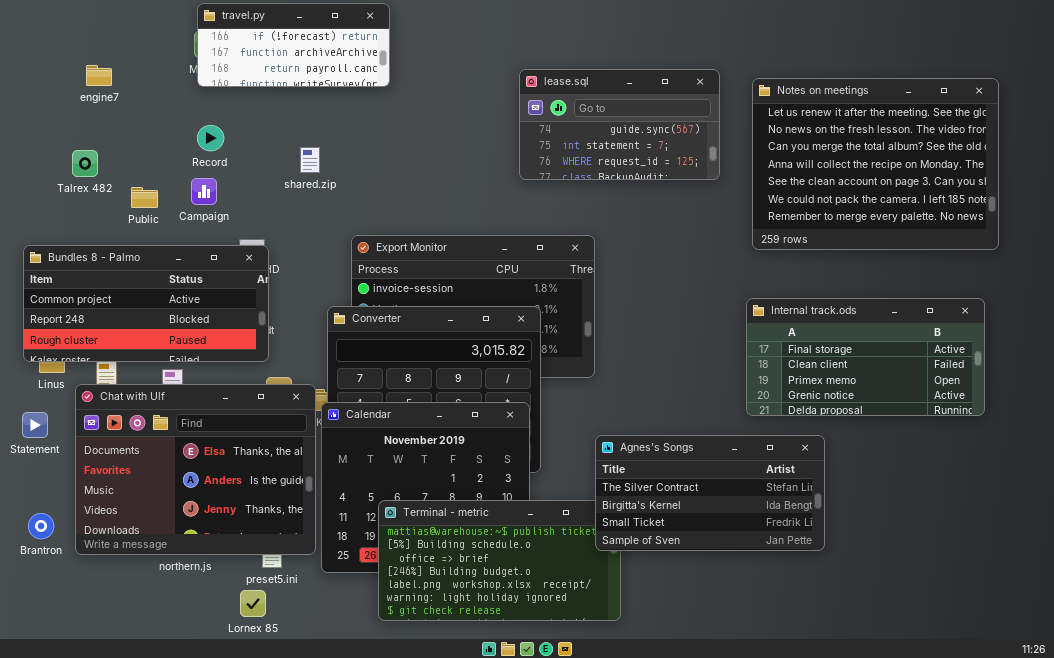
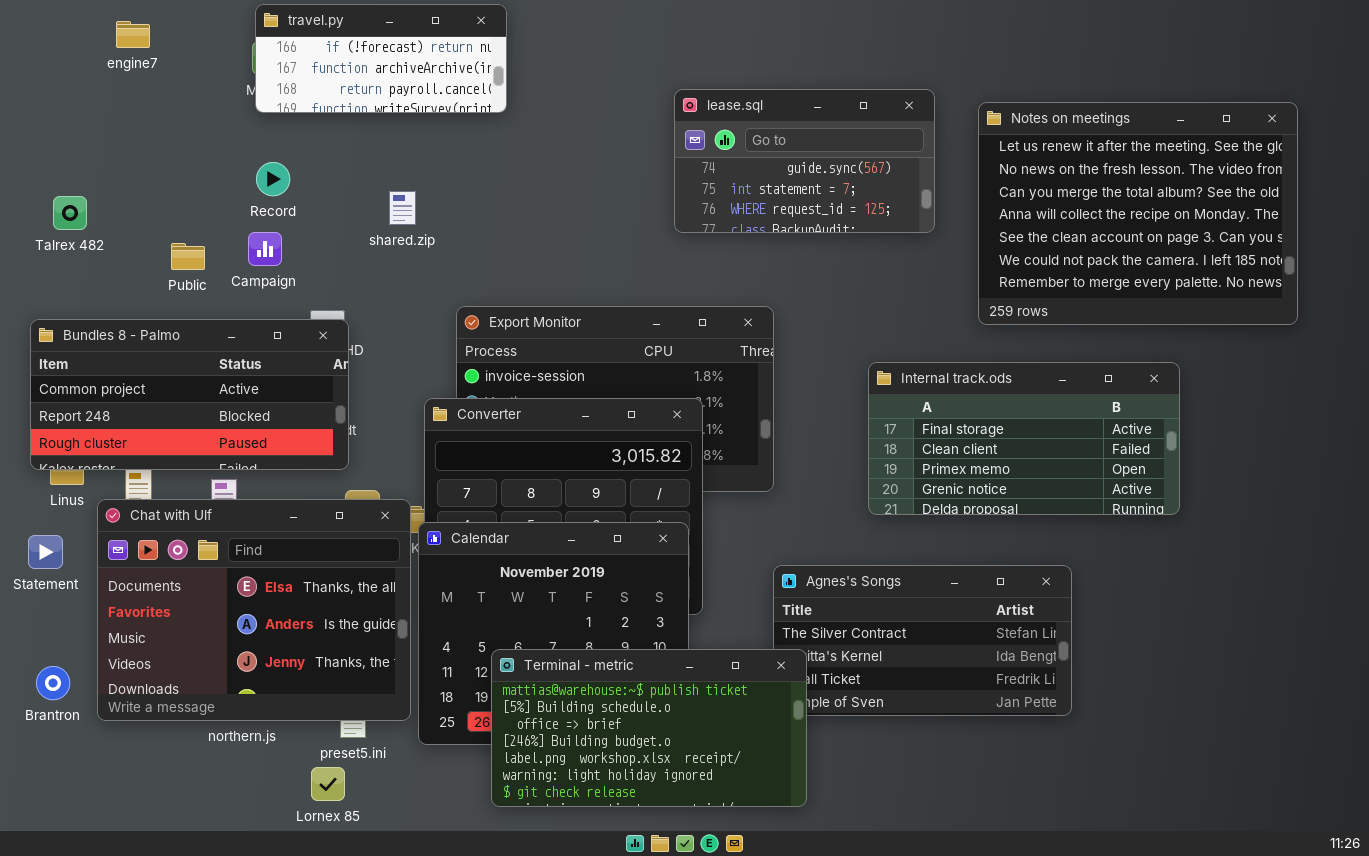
engine7: [86,65,112,86] -> [116,21,150,48], moved
Talrex 482: [72,150,98,177] -> [53,196,87,230], moved
Internal track.ods: [746,298,985,416] -> [868,362,1180,515], moved
Terminal - metric: [378,500,621,621] -> [491,649,807,807], raised

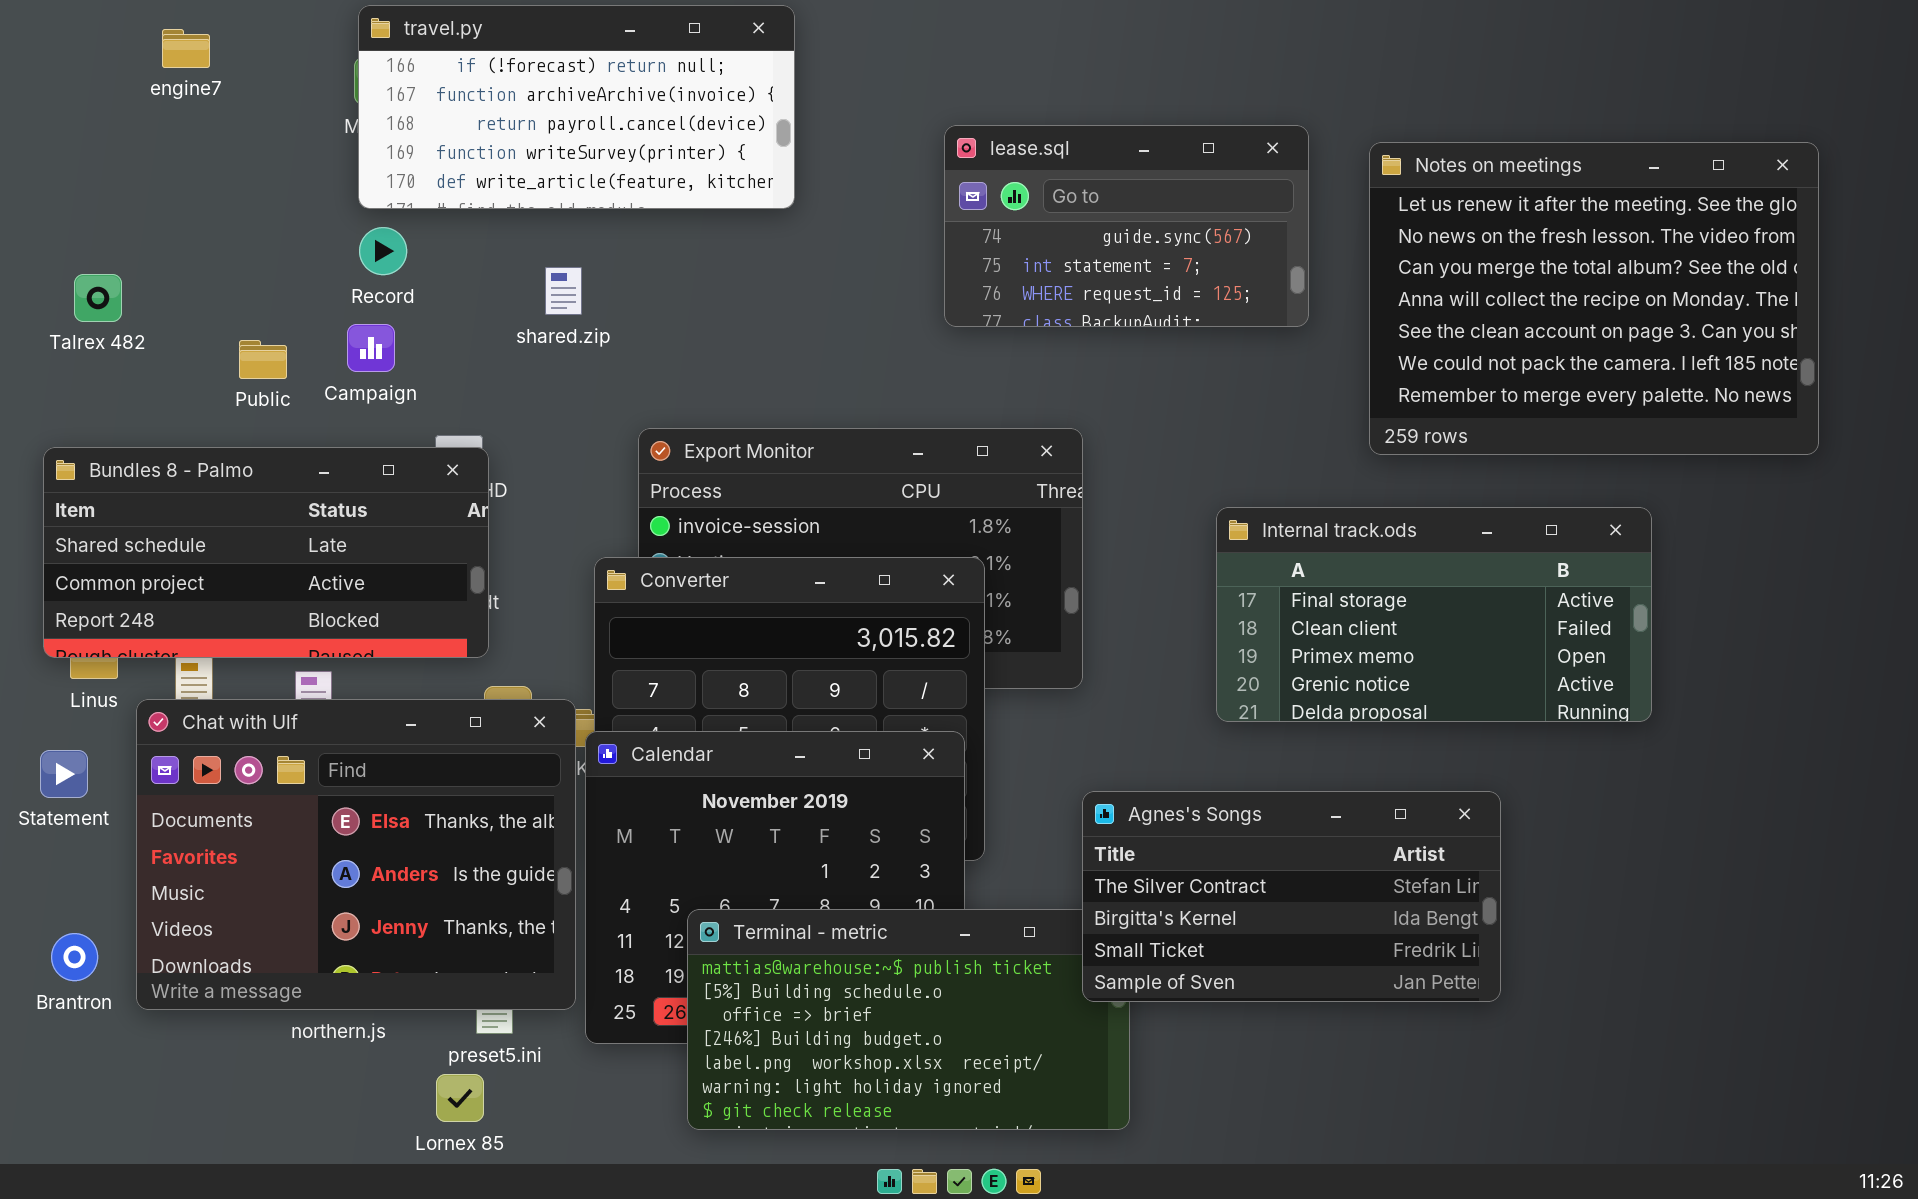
travel.py: [255,4,507,113] -> [358,5,795,209], resized
Bundles 8 - Palmo: [30,319,349,470] -> [43,447,489,658], scrolled up 1 row
Agnes's Songs: [773,565,1072,716] -> [1082,791,1501,1002], raised

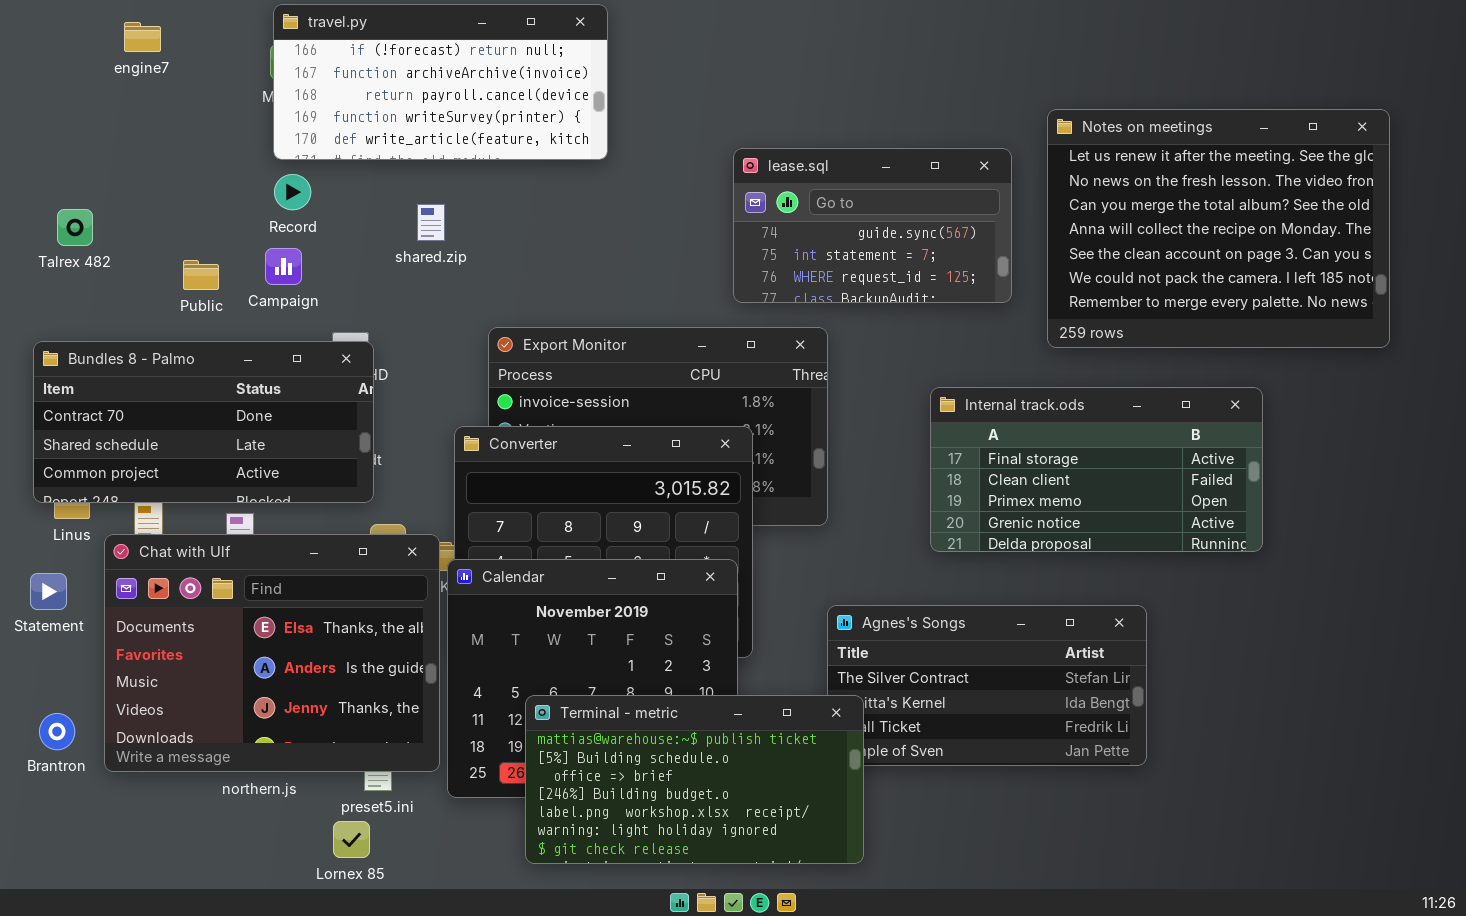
lease.sql: [944,125,1309,327] -> [733,148,1012,303], moved
Bundles 8 - Palmo: [43,447,489,658] -> [33,341,374,503], scrolled up 1 row
Terminal - metric: [687,909,1130,1130] -> [525,695,864,864], raised

